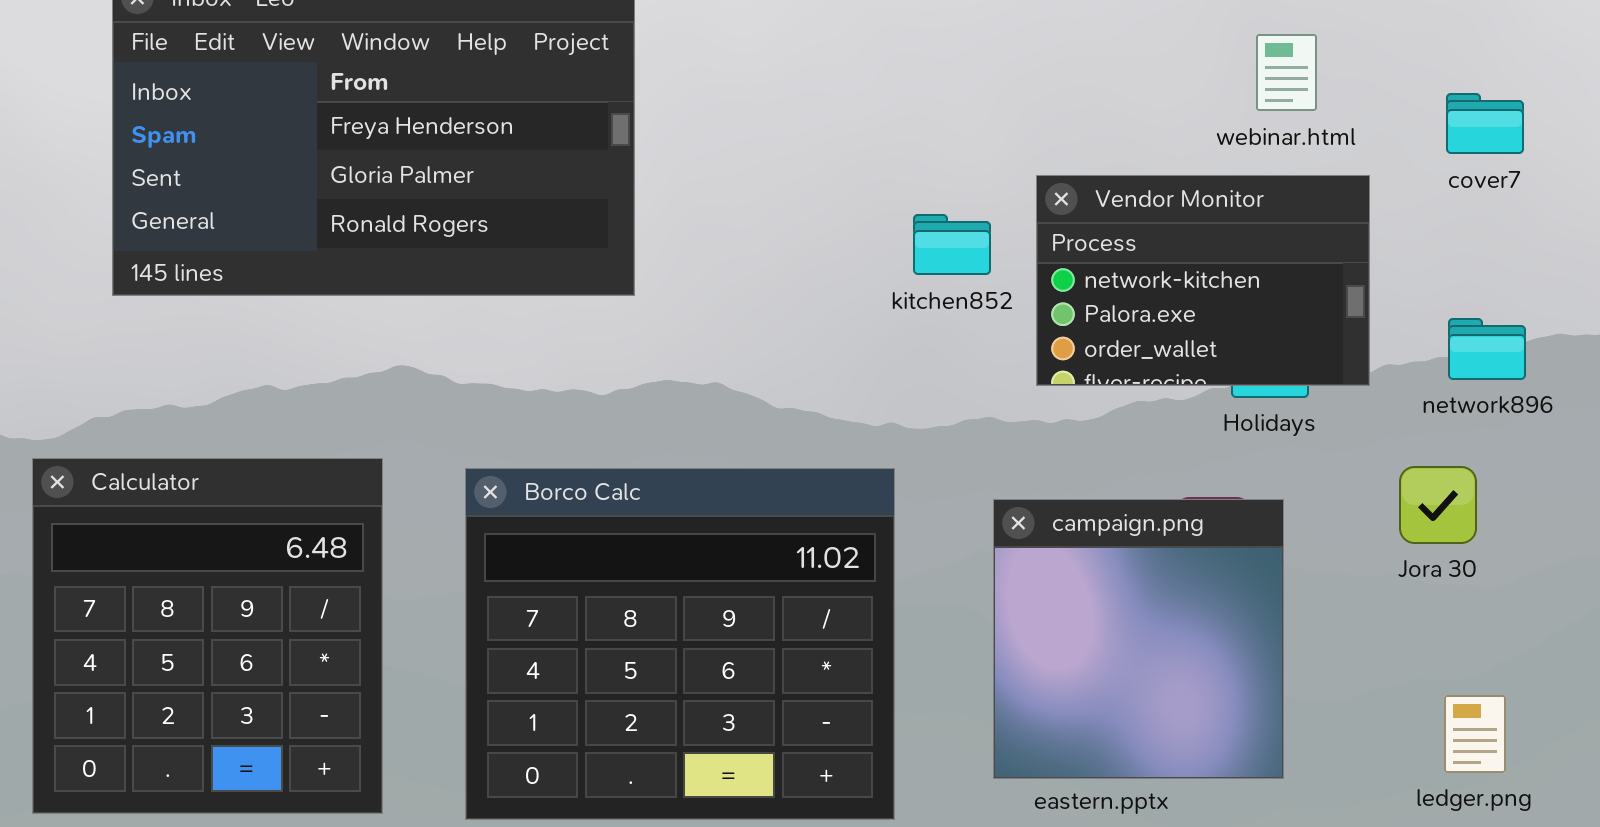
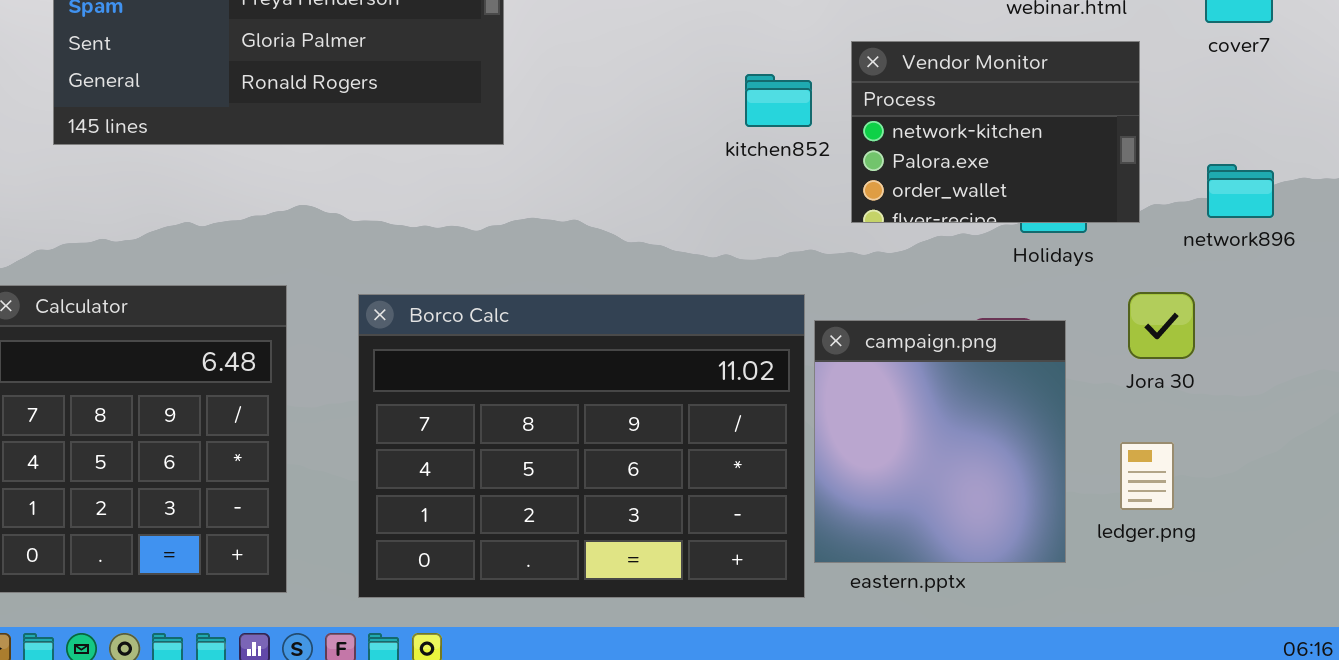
Jora 30: [1399,466,1477,544] -> [1128,292,1195,359], moved
Borco Calc: [465,468,895,820] -> [358,294,805,598], resized
ledger.png: [1444,695,1506,773] -> [1120,442,1174,510], moved

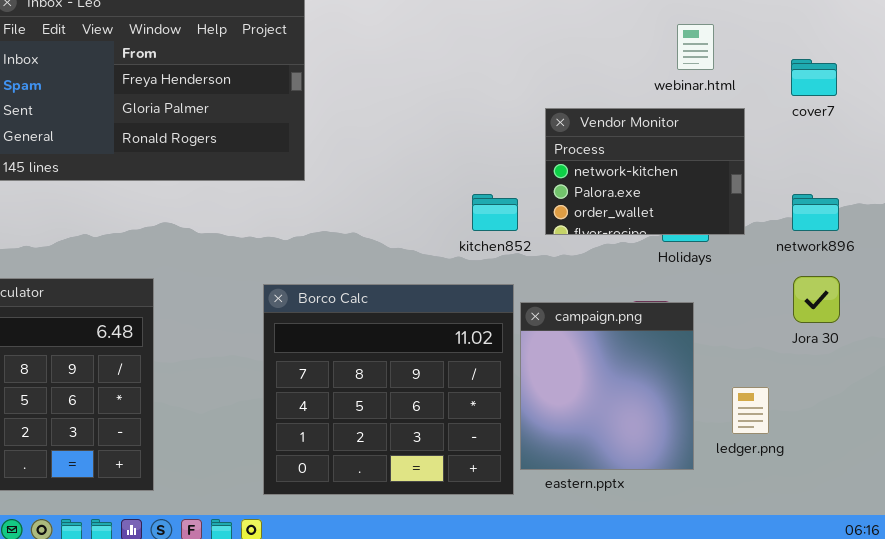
kitchen852: [745,74,812,127] -> [472,194,518,231], moved
Jora 30: [1128,292,1195,359] -> [793,276,840,323], moved
Borco Calc: [358,294,805,598] -> [263,284,514,495], resized

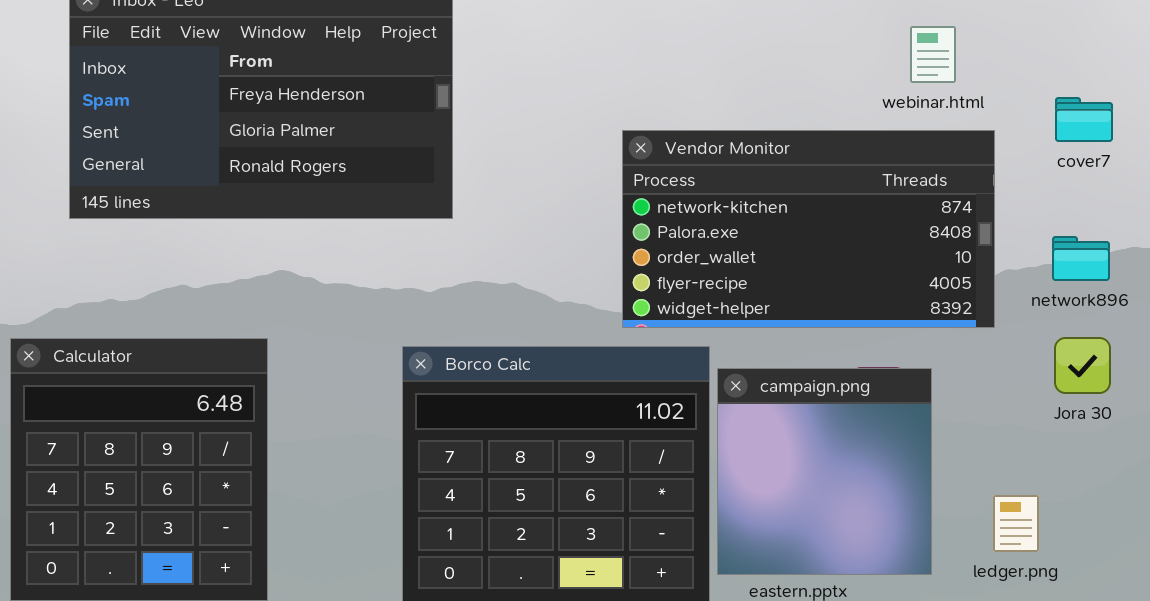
cover7: [791,59,837,96] -> [1055,97,1113,142], moved
Vendor Monitor: [545,108,745,235] -> [622,130,995,328], resized
ledger.png: [732,387,769,434] -> [993,495,1039,552], moved

